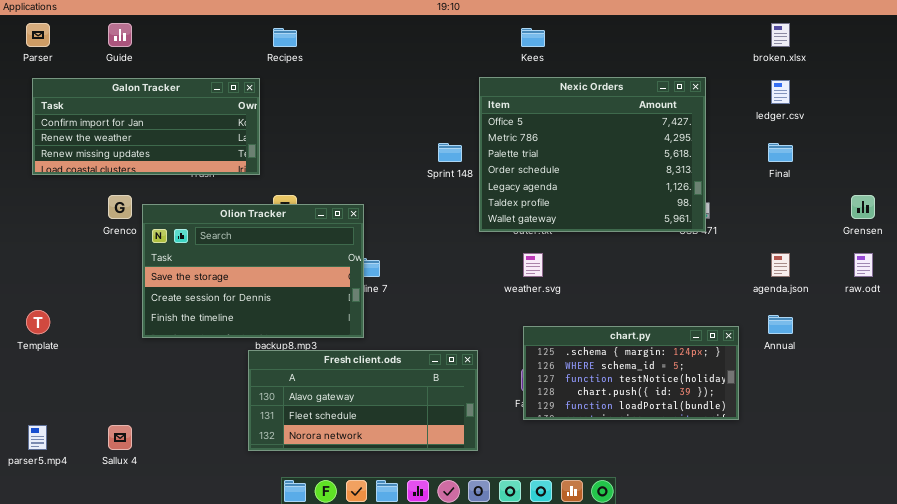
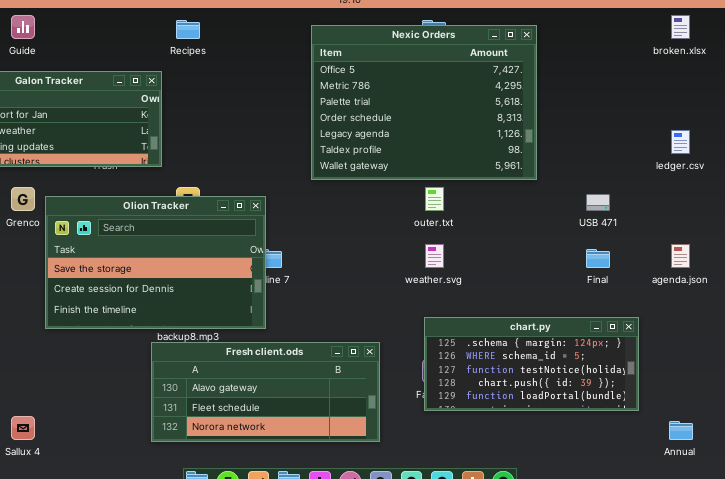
Nexic Orders: [479,77,706,232] -> [311,25,537,180], moved
ledger.csv: [771,80,790,104] -> [671,130,690,154], moved
Final: [768,143,793,162] -> [586,249,610,268], moved
Annual: [768,315,793,334] -> [669,421,693,440], moved

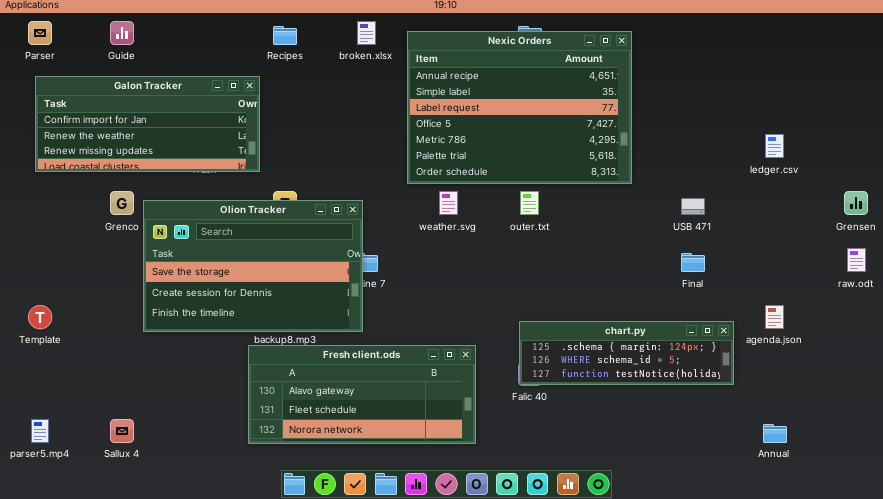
broken.xlsx: [671,15,690,39] -> [357,21,376,45], moved
Nexic Orders: [311,25,537,180] -> [407,31,632,184], scrolled up 3 rows
weather.svg: [425,244,444,268] -> [439,191,458,215], moved
agenda.json: [671,244,690,268] -> [765,305,784,329], moved
chart.py: [424,317,639,411] -> [519,321,734,385], resized

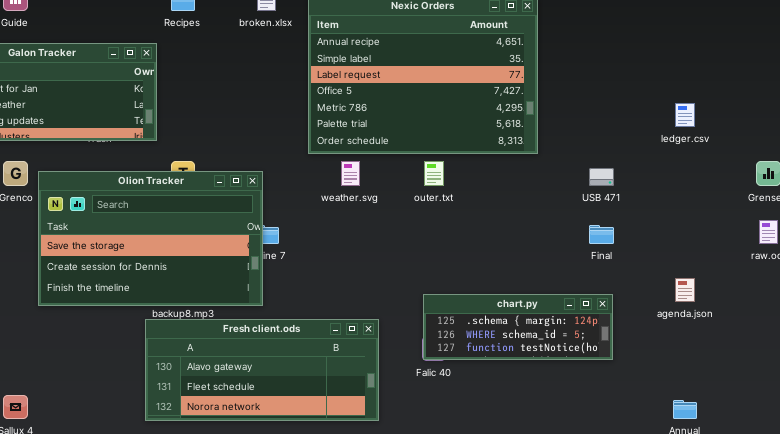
chart.py: [519,321,734,385] -> [423,294,613,360], resized

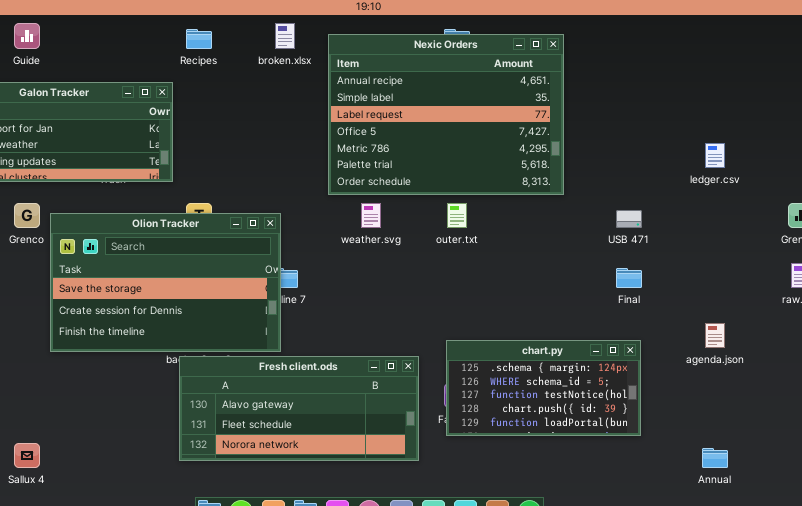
chart.py: [423,294,613,360] -> [446,340,641,436], resized
Fresh client.ods: [145,319,379,421] -> [179,356,419,461], moved

